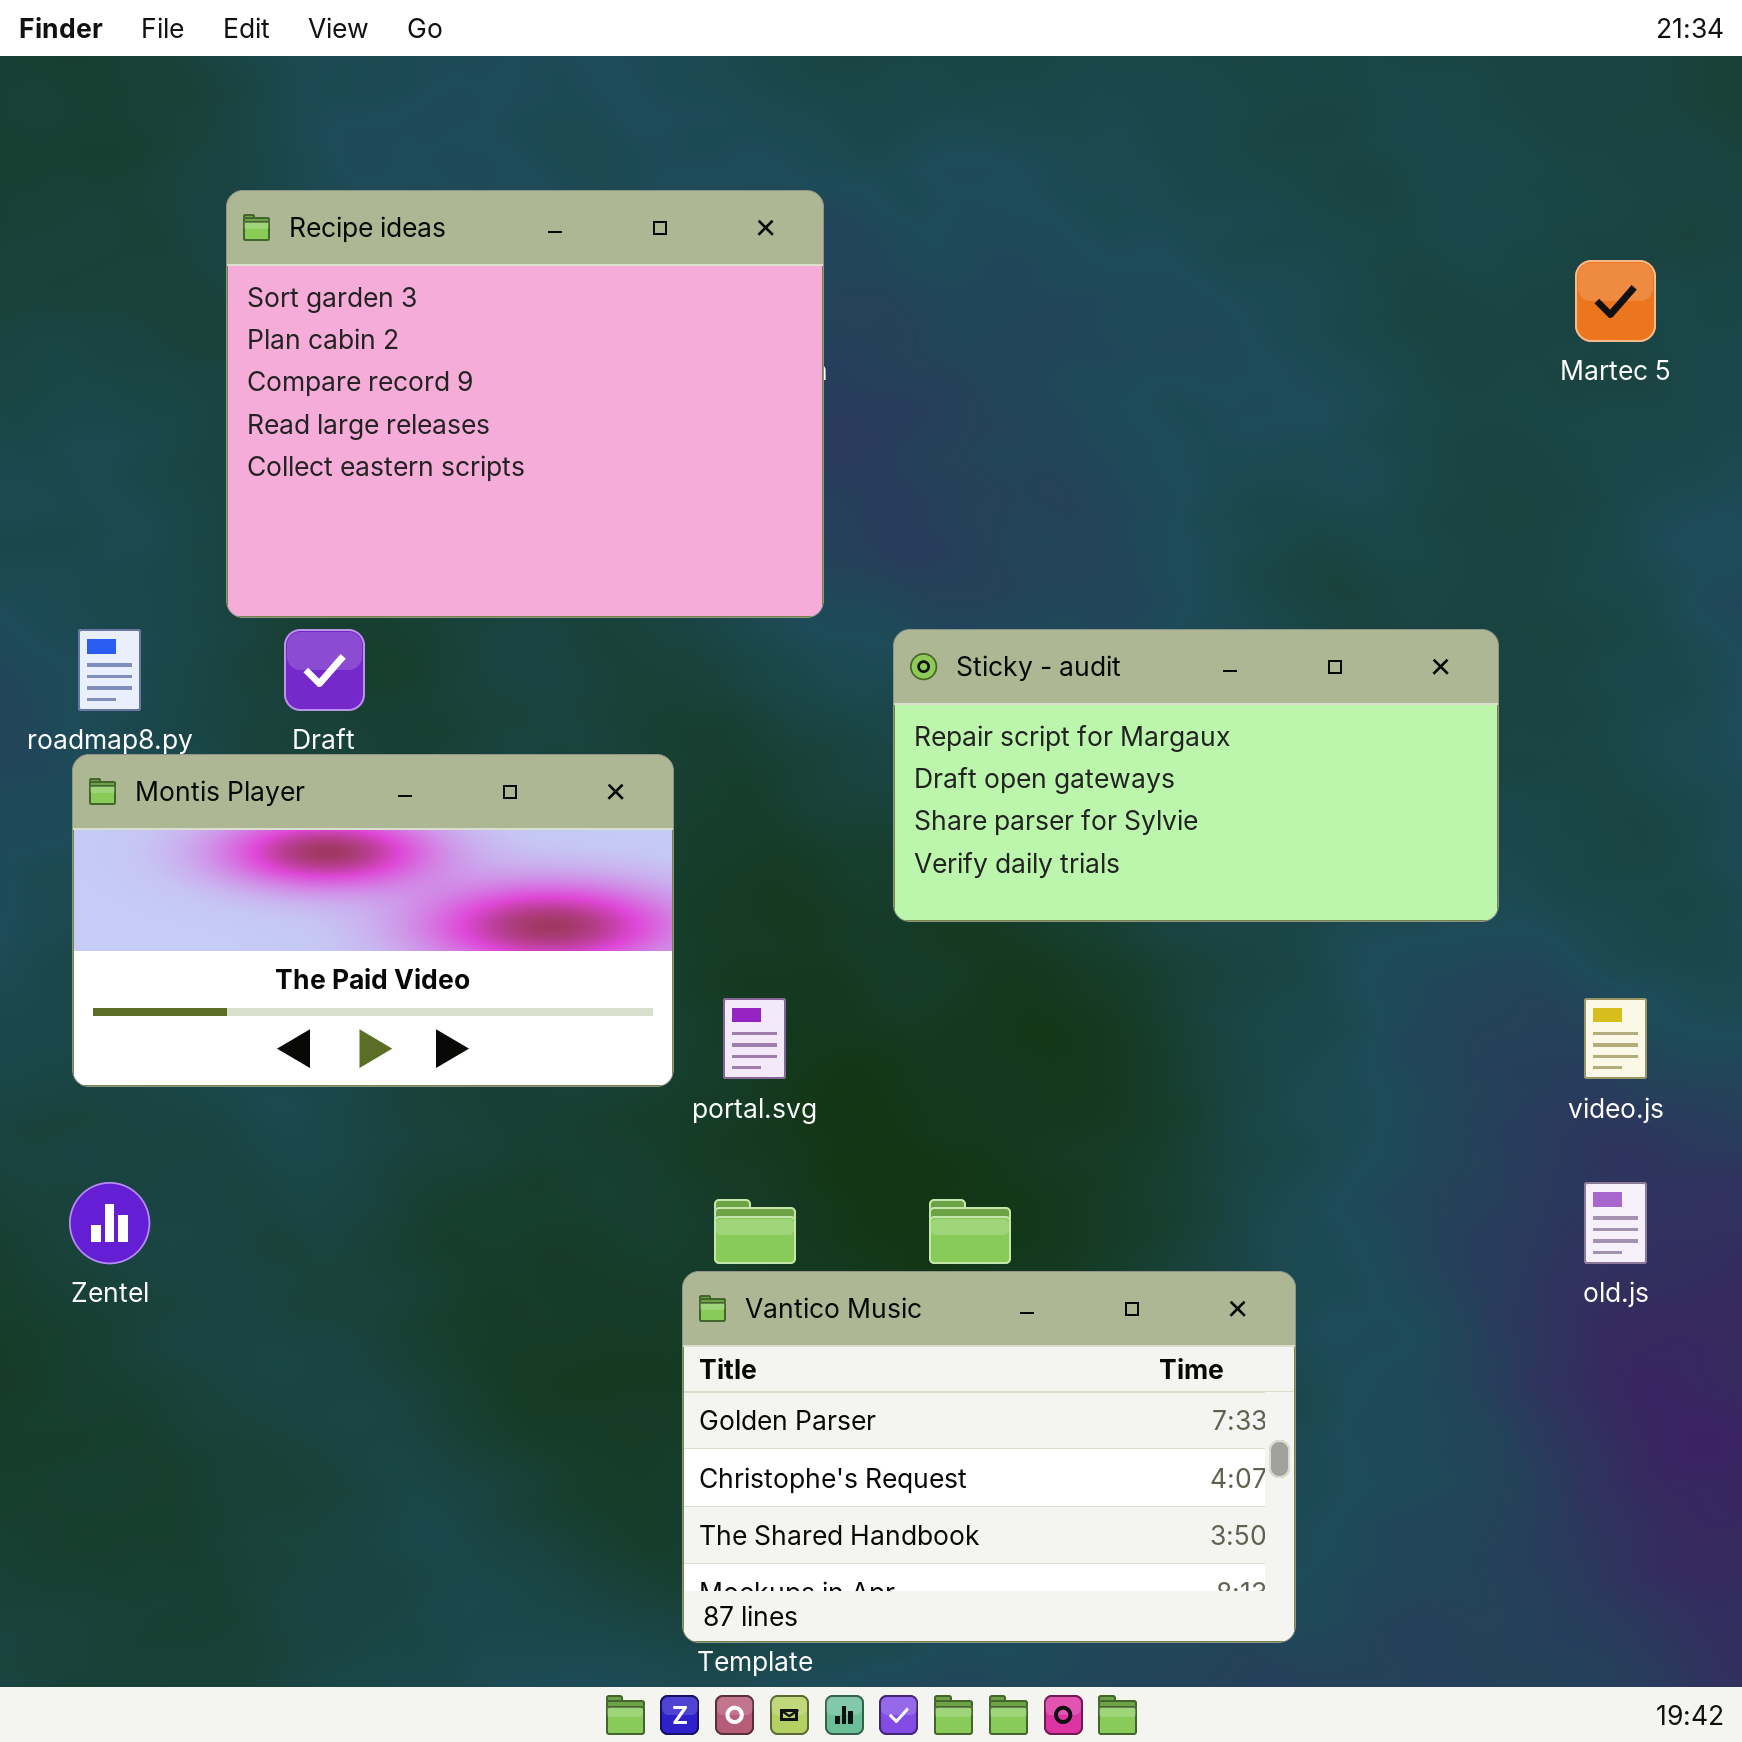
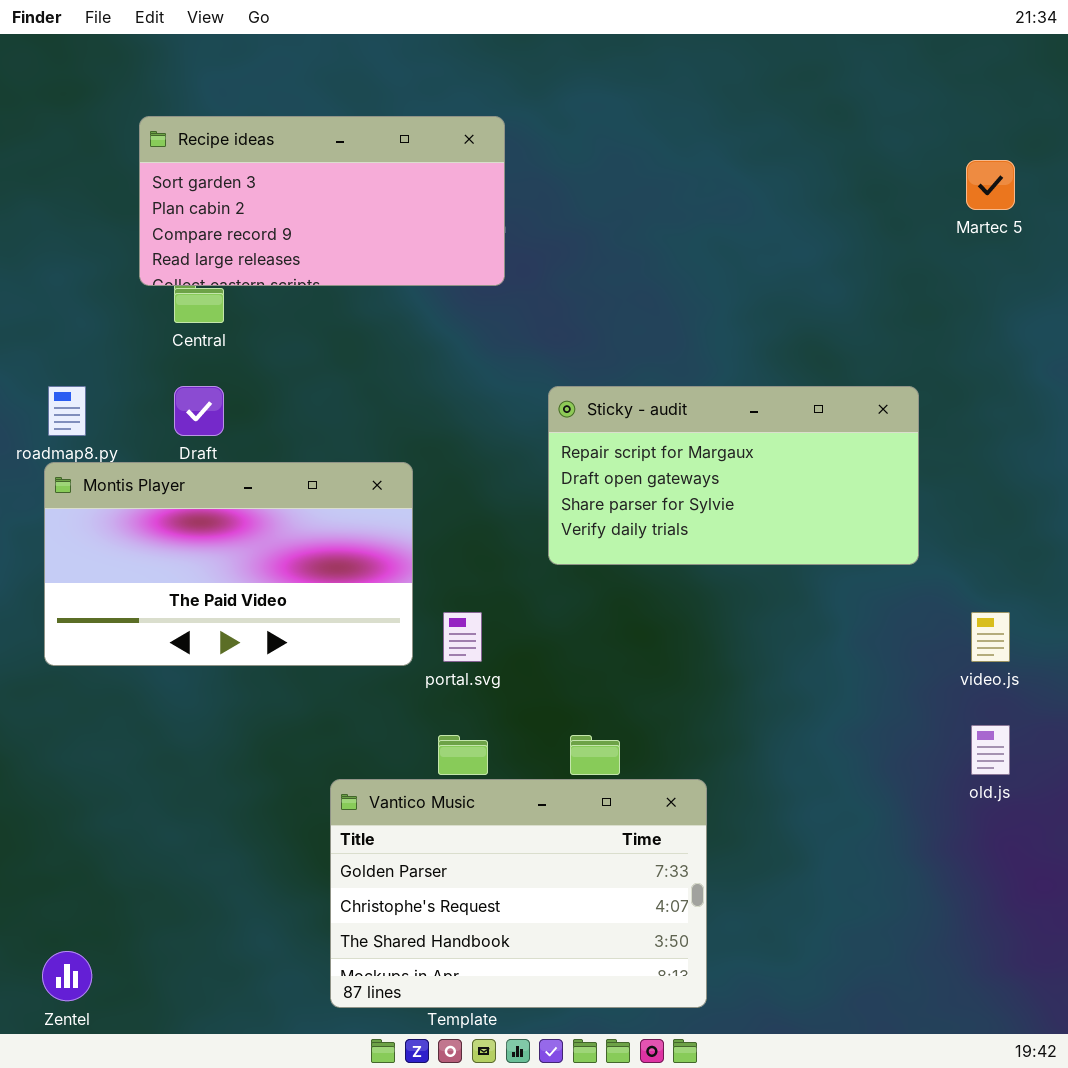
Recipe ideas: [226,190,824,618] -> [139,116,505,286], resized
Zentel: [69,1182,150,1264] -> [42,951,92,1001], moved
Vantico Music: [682,1271,1296,1643] -> [330,779,707,1008], moved

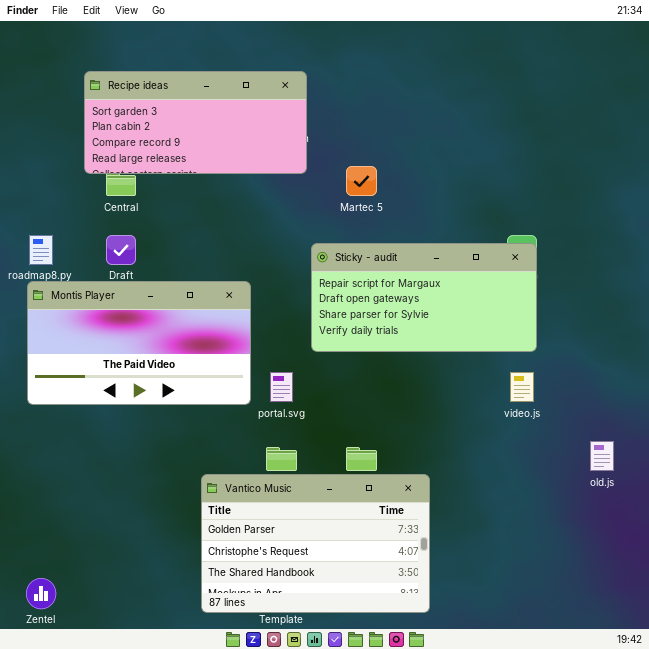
Martec 5: [966,160,1015,210] -> [346,166,377,196], moved
Sticky - audit: [548,386,919,565] -> [311,243,537,352], moved
video.js: [971,612,1010,662] -> [510,372,534,402], moved

